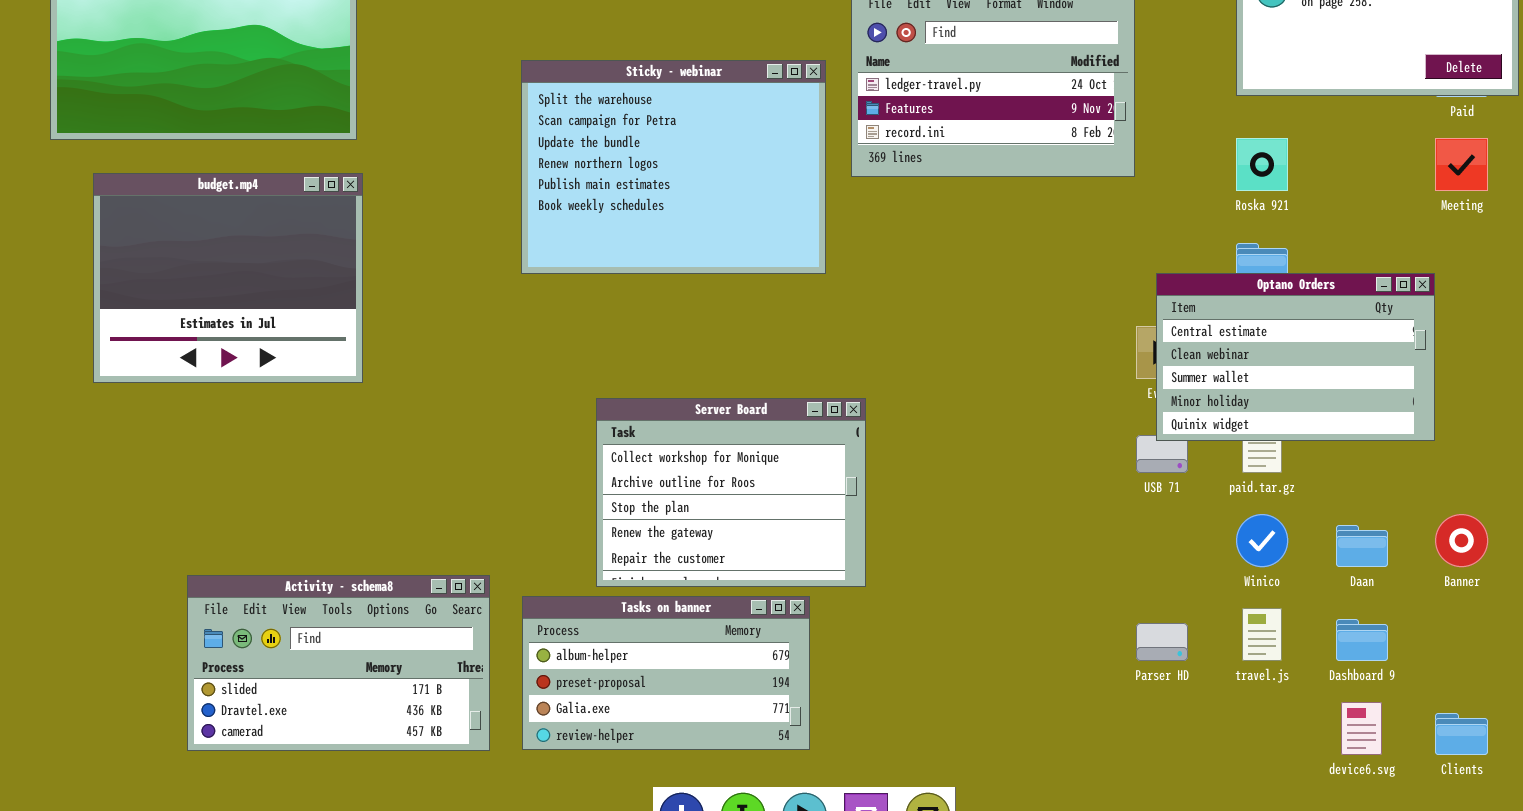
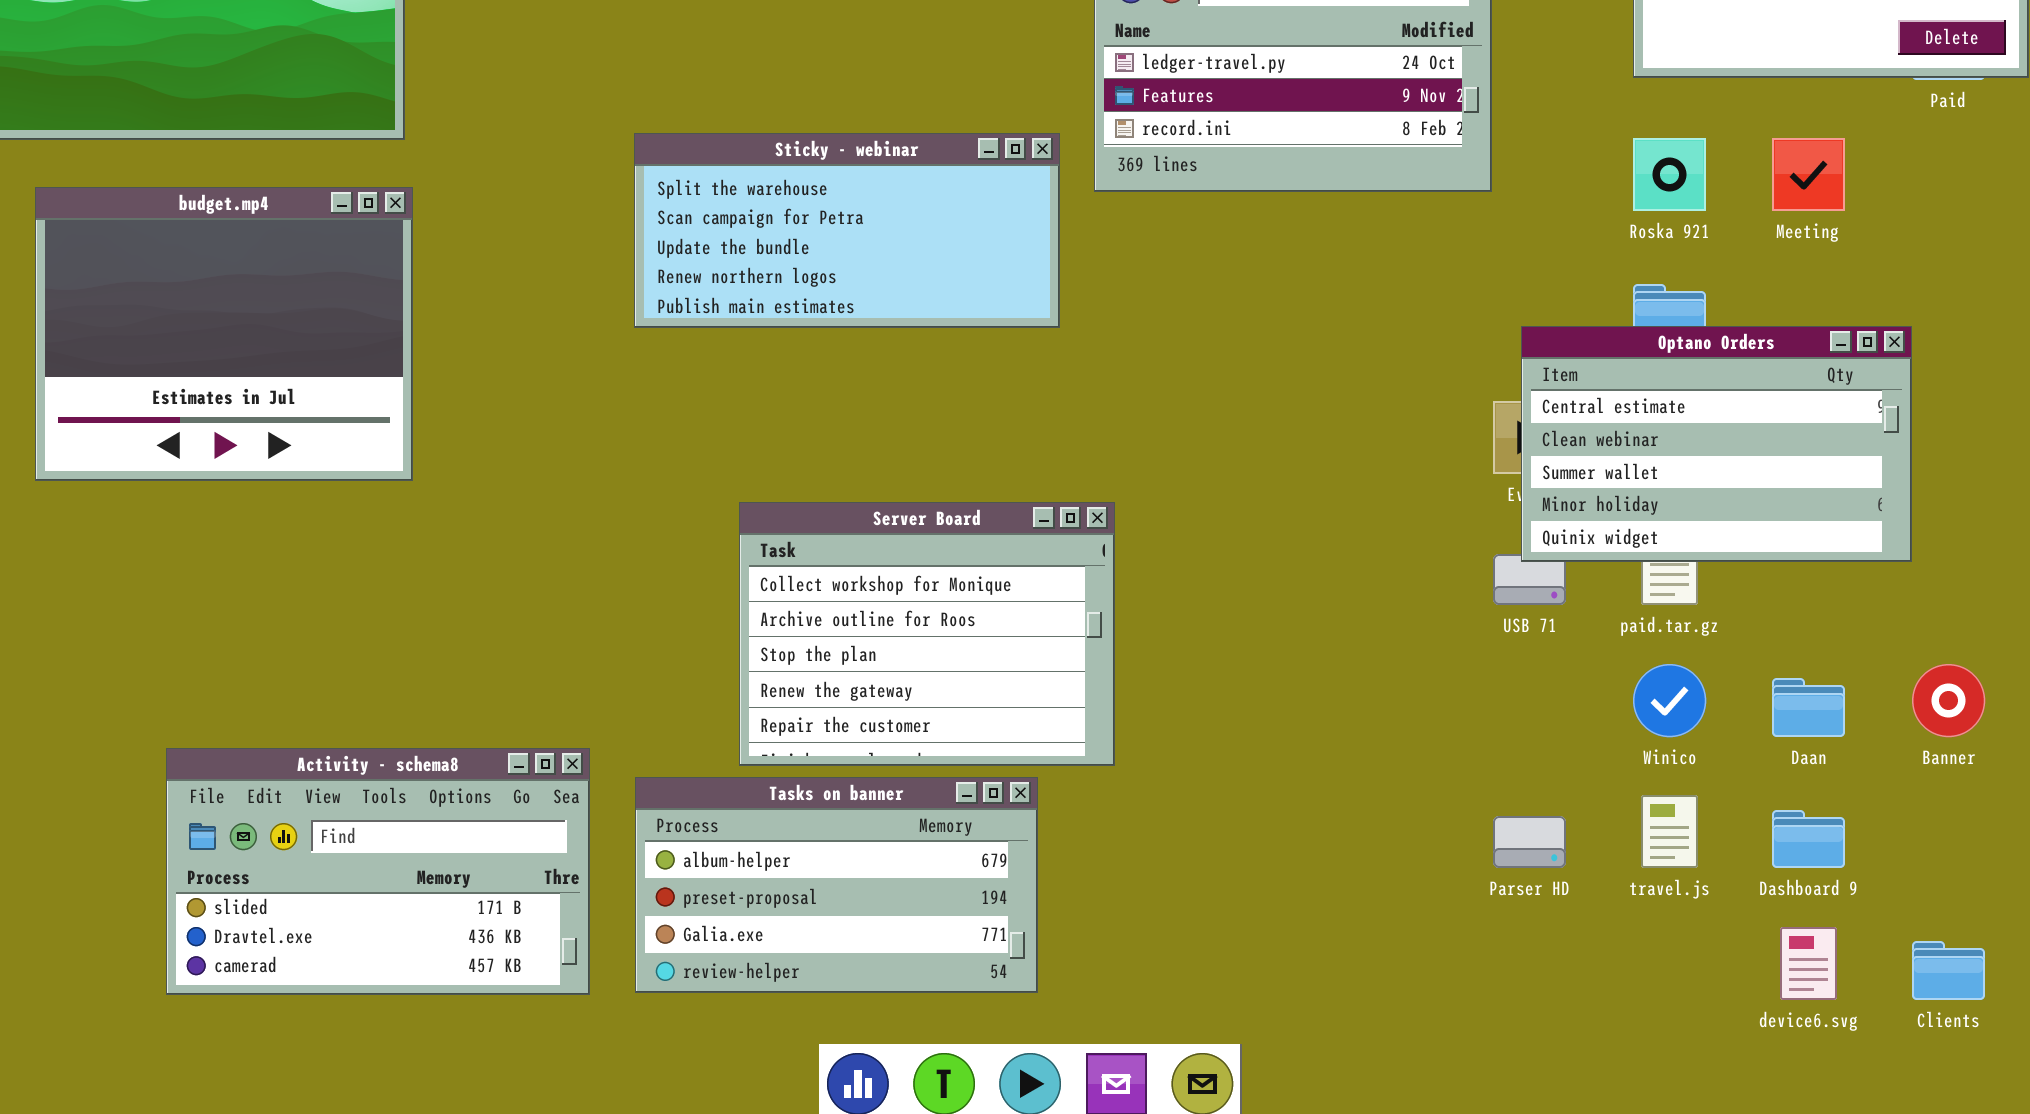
Sticky - webinar: [521,60,826,274] -> [634,133,1060,328], resized
Meeting: [1435,138,1488,191] -> [1772,138,1845,211], moved

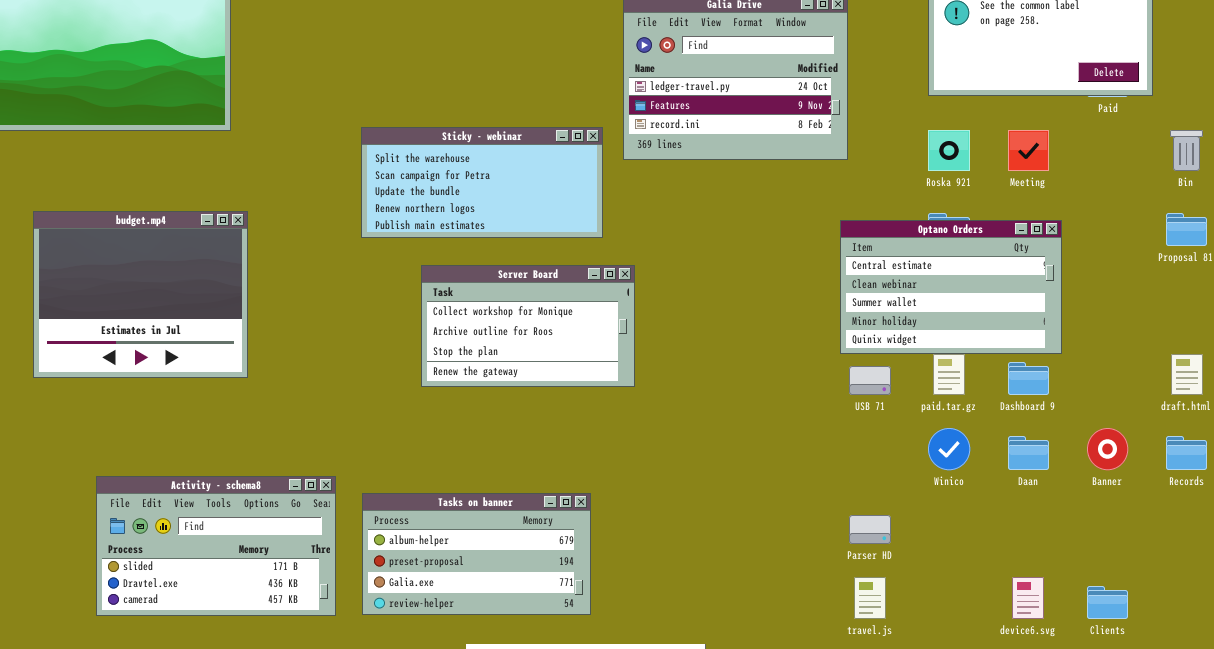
budget.mp4: [35,187,413,481] -> [33,211,248,378], moved
Optano Orders: [1521,326,1912,562] -> [840,220,1062,354], moved
Server Board: [739,502,1115,766] -> [421,265,635,387], moved, resized
travel.js: [1641,795,1698,868] -> [854,577,886,619], moved
Dashboard 9: [1772,810,1845,868] -> [1008,362,1049,395], moved

